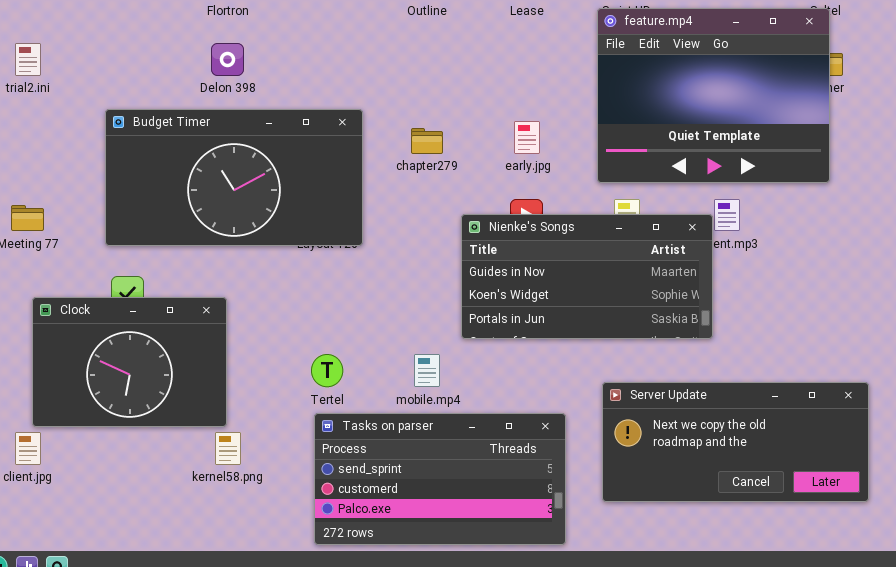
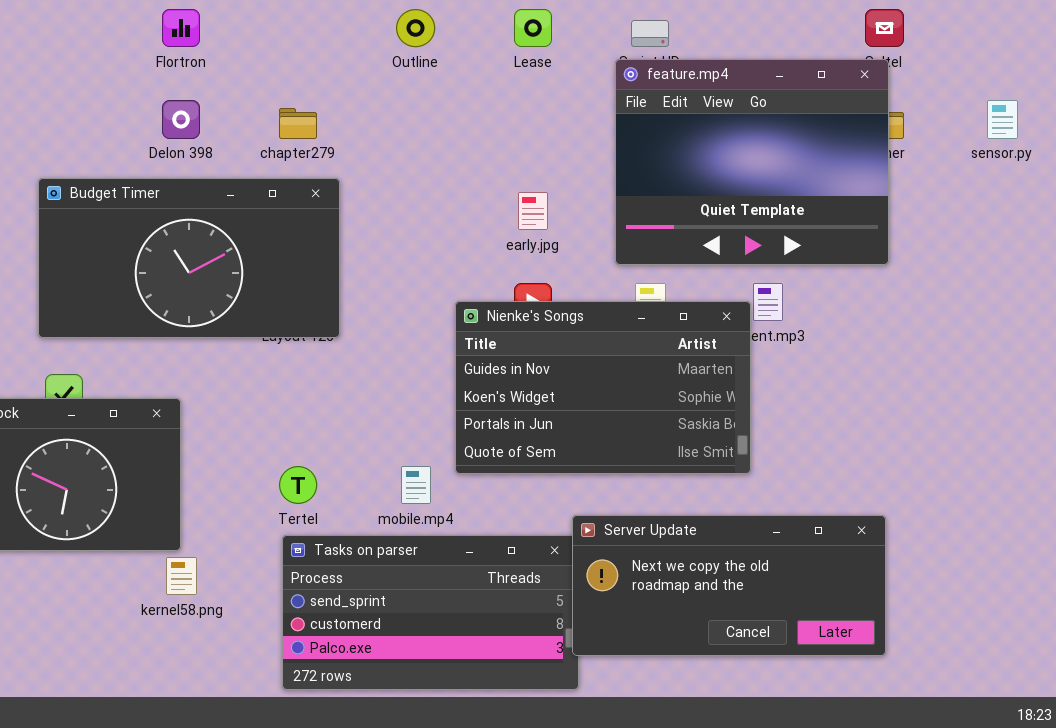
chapter279: [411,128,443,154] -> [279,108,317,139], moved
Nienke's Songs: [461,214,713,339] -> [455,301,751,474], resized
Server Update: [602,382,869,502] -> [572,515,886,656], moved

